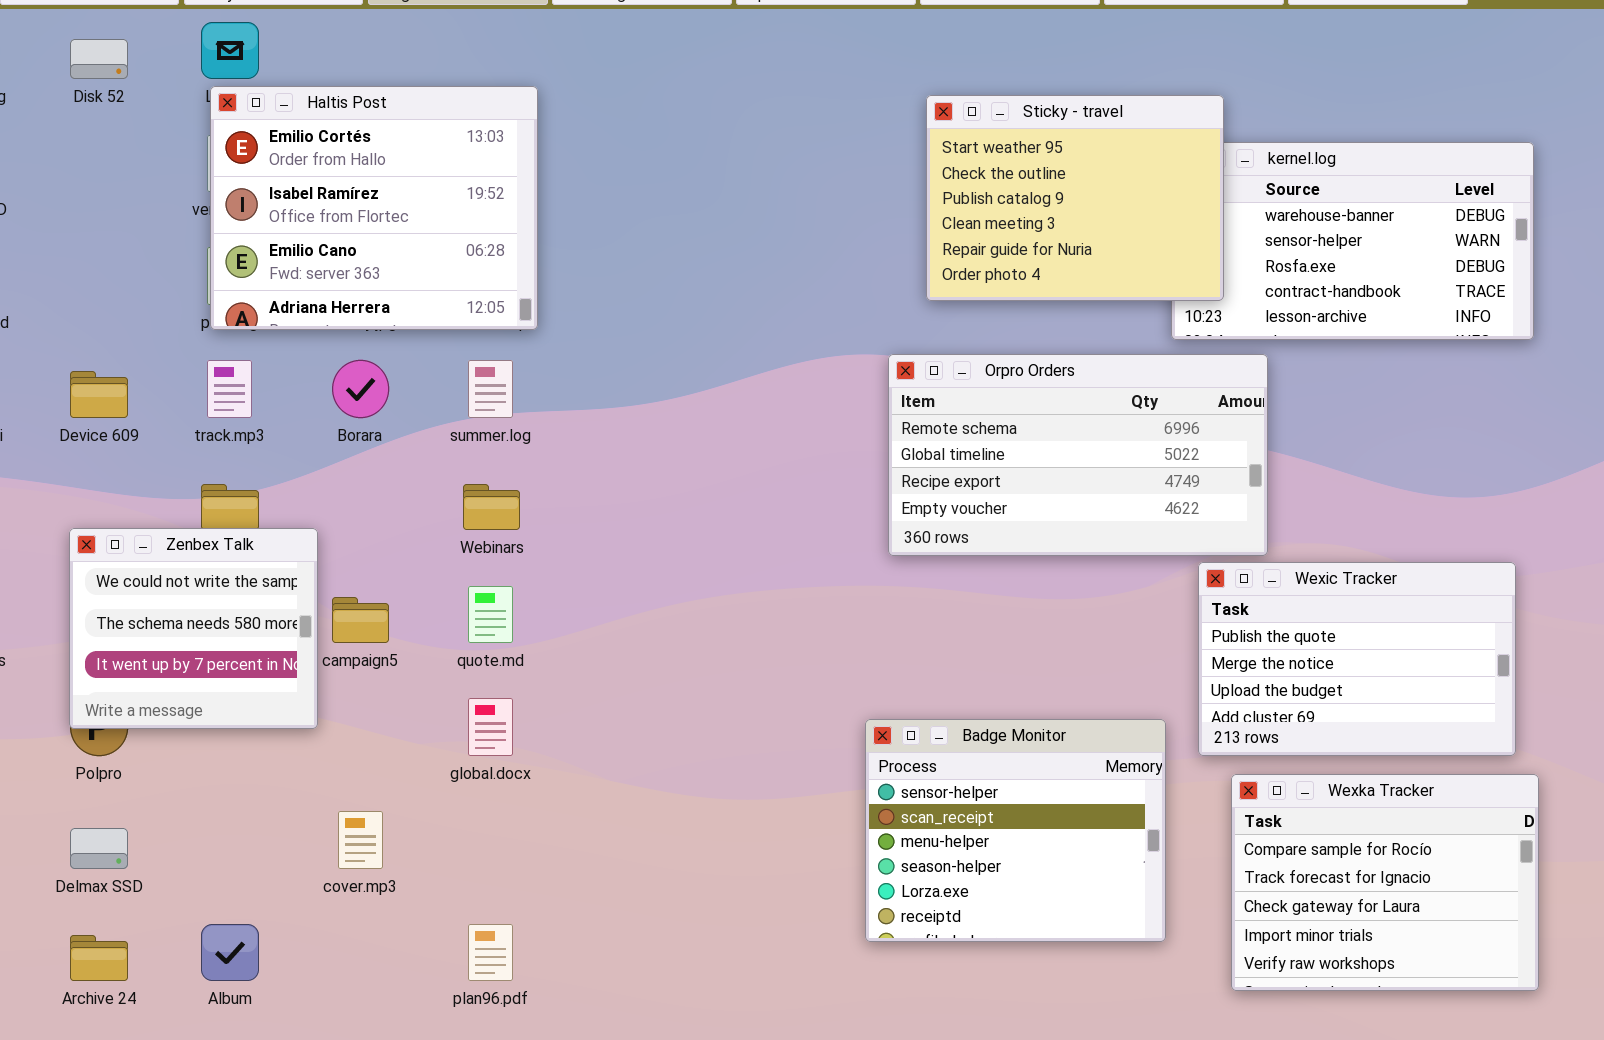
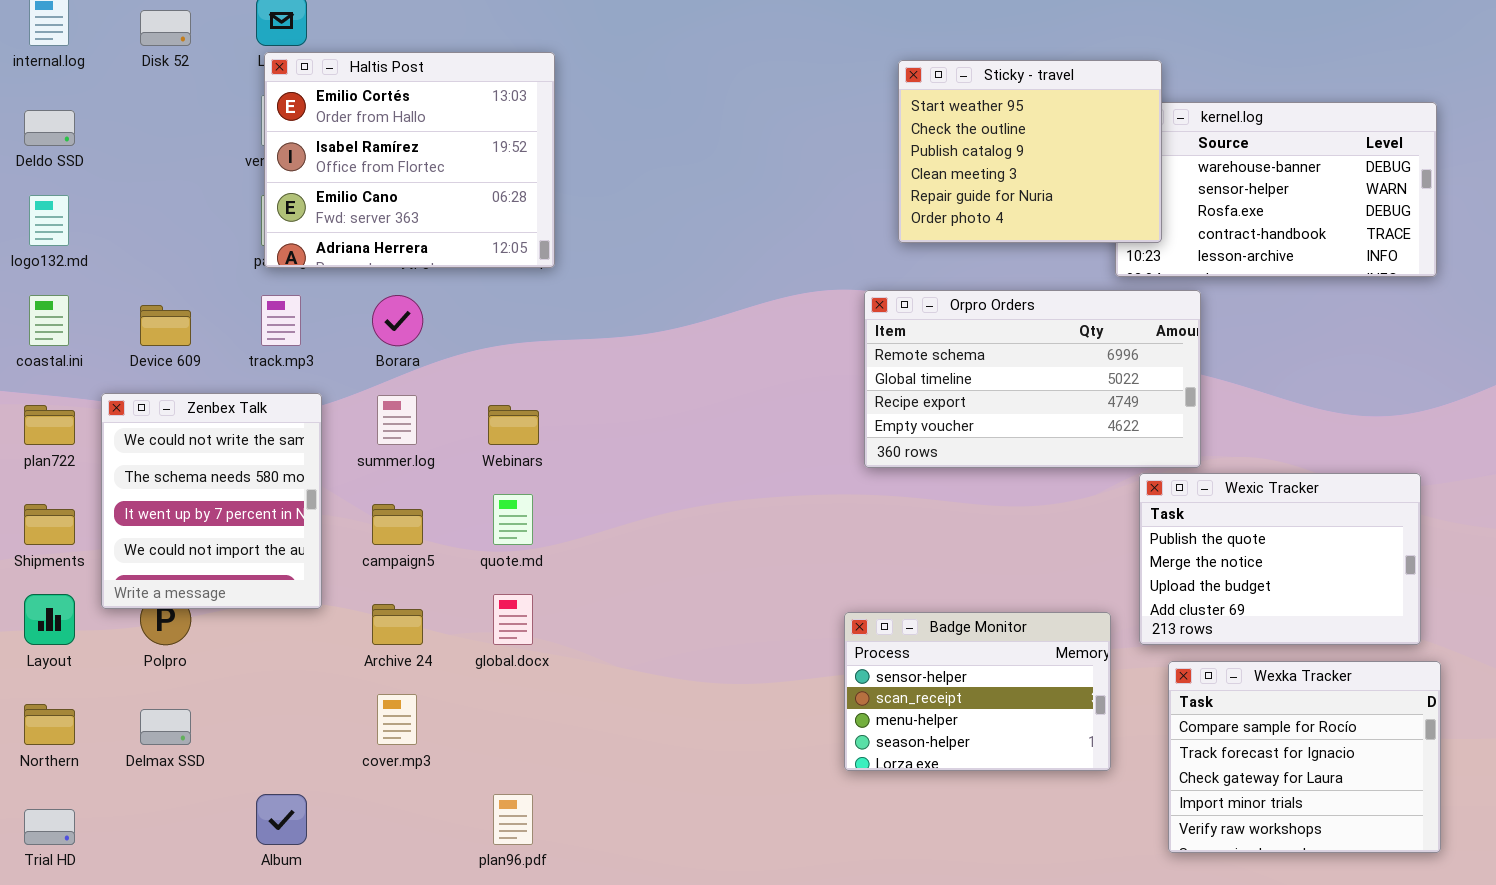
summer.log: [468,360,513,418] -> [377,395,417,445], moved
Zenbex Talk: [69,528,318,729] -> [101,393,322,609], moved, resized
Badge Monitor: [865,719,1166,942] -> [844,612,1111,771], resized
Archive 24: [70,935,128,981] -> [372,604,423,645], moved

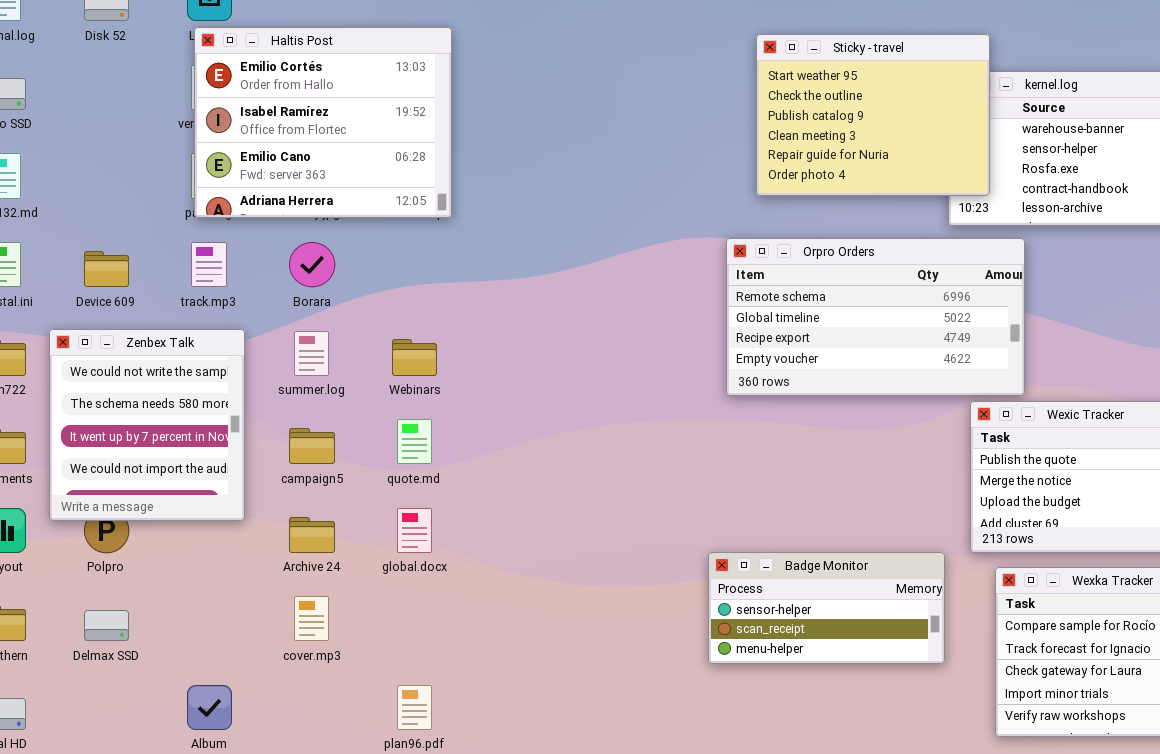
Badge Monitor: [844,612,1111,771] -> [708,552,945,664], resized

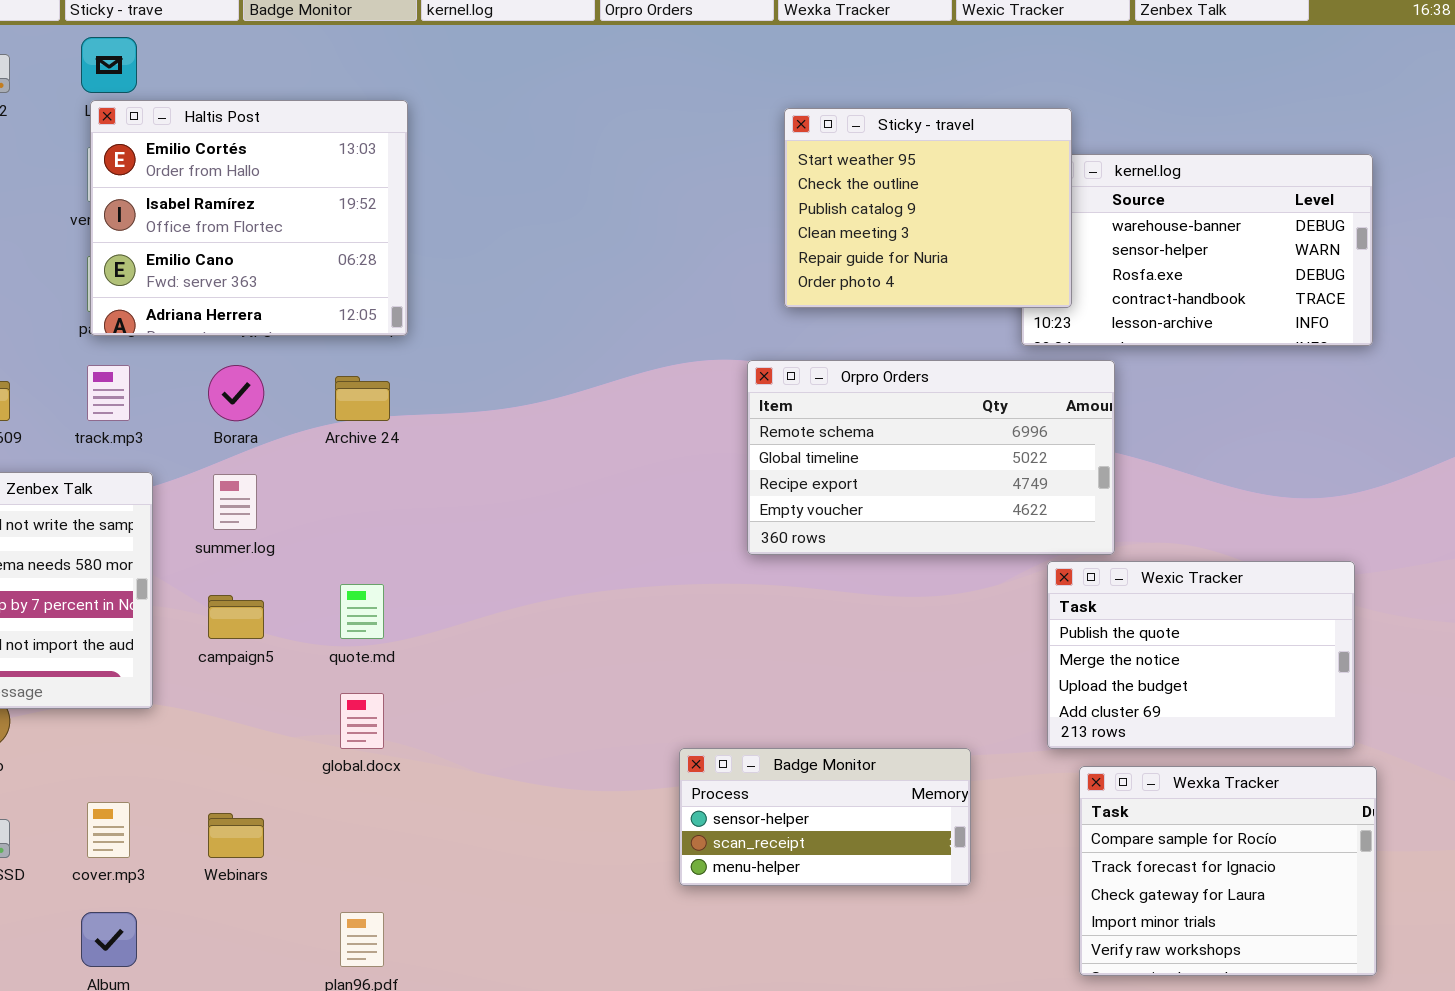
Webinars: [392,339,437,376] -> [208,813,264,858], moved
Archive 24: [289,517,335,553] -> [335,376,390,421], moved
Badge Monitor: [708,552,945,664] -> [679,748,971,886], moved
cover.mp3: [294,596,329,641] -> [87,802,130,858], moved

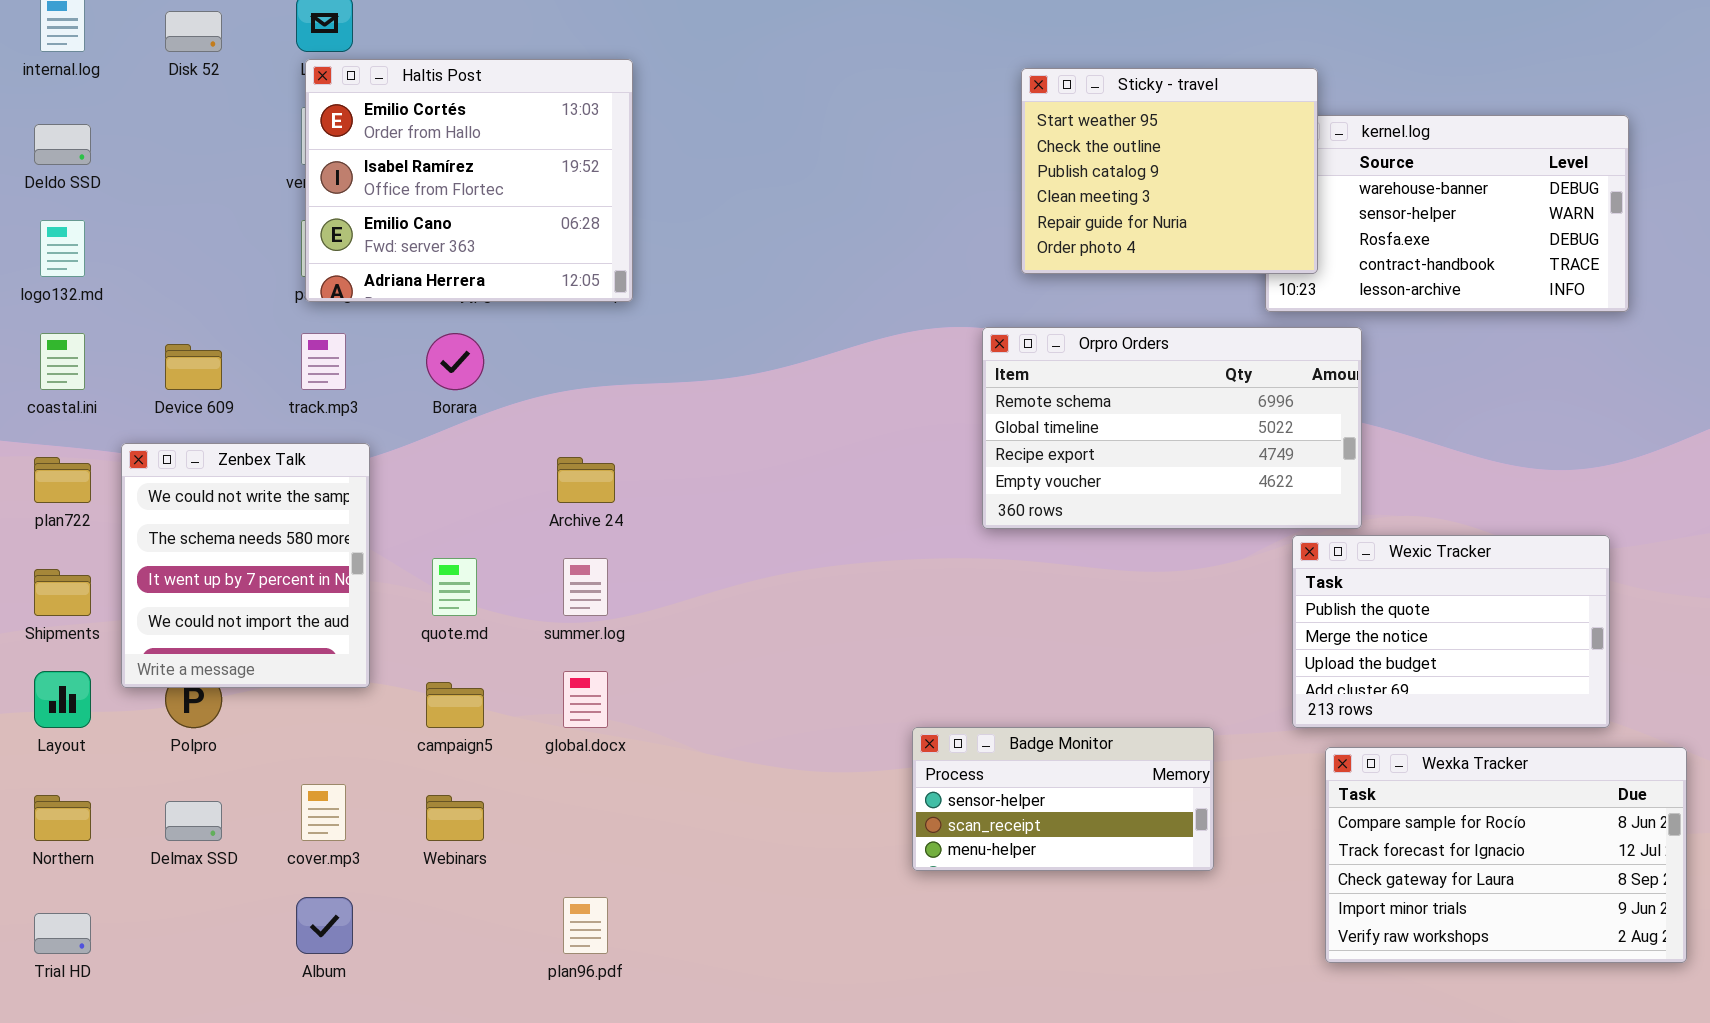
Archive 24: [335,376,390,421] -> [557,457,615,503], moved
summer.log: [213,474,257,530] -> [563,558,608,616], moved
quote.md: [340,584,384,639] -> [432,558,477,616], moved
campaign5: [208,595,264,639] -> [426,682,484,728], moved
Wexka Tracker: [1079,766,1377,976] -> [1325,747,1687,963], resized

